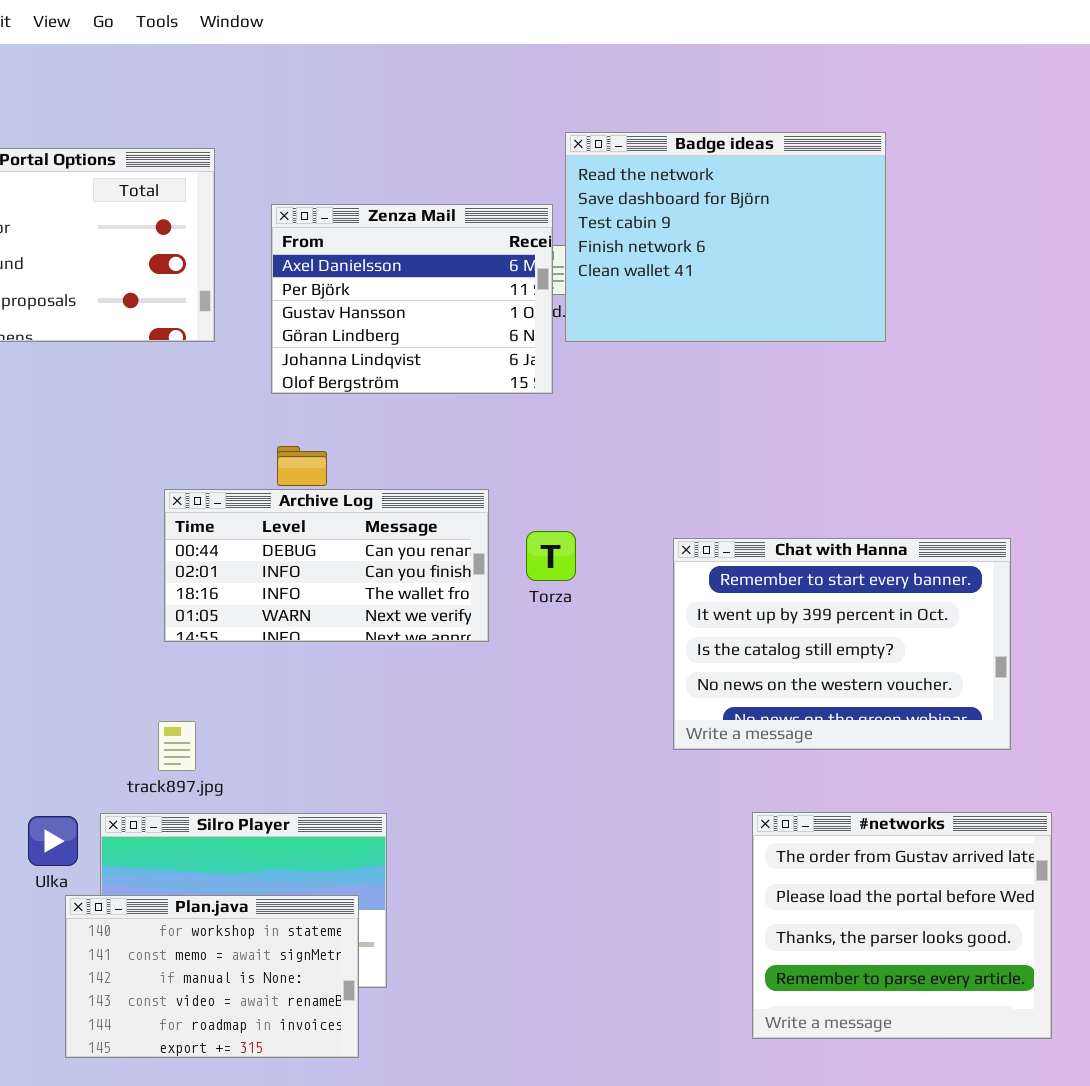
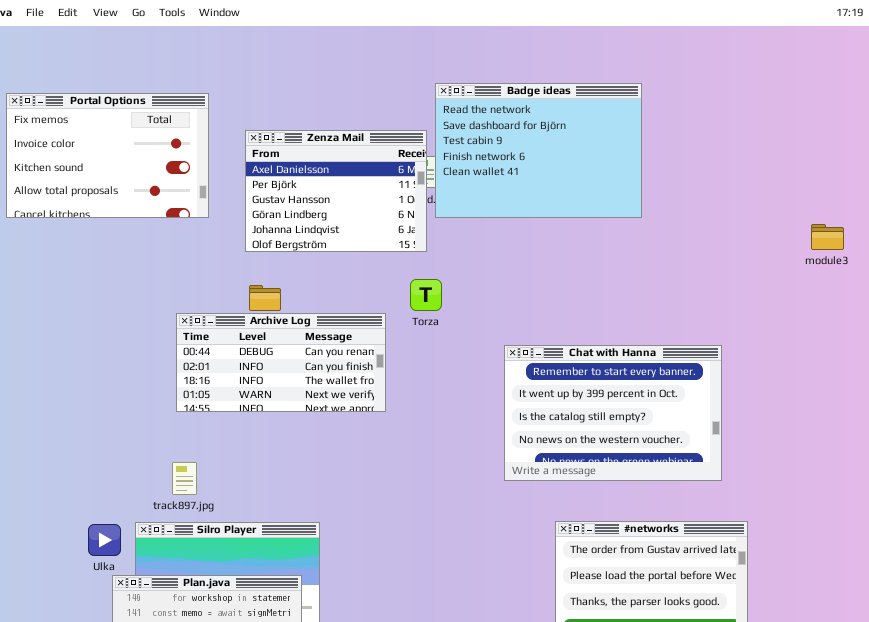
Torza: [526,531,576,581] -> [410,279,442,311], moved

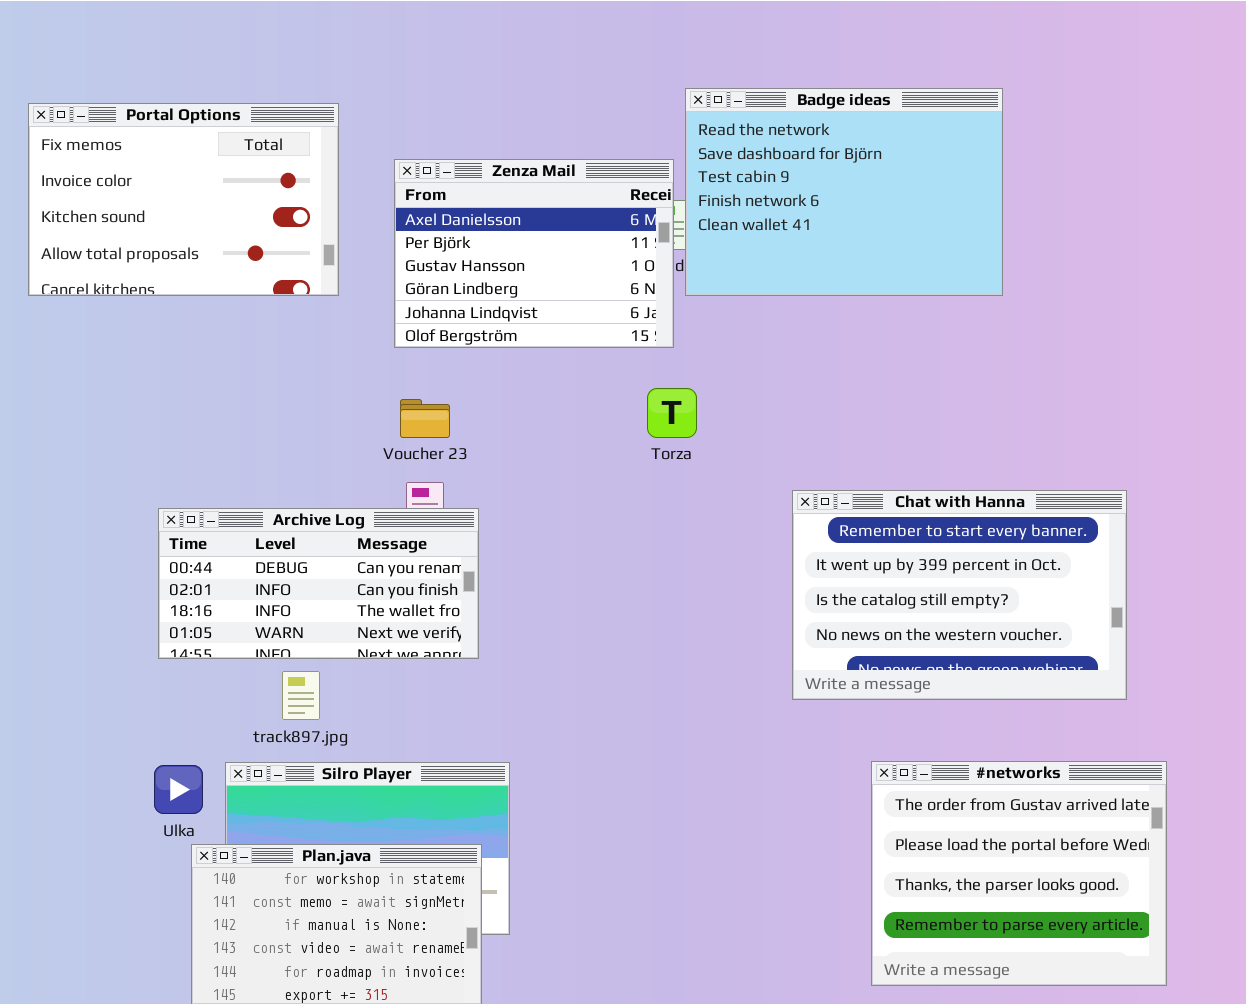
Archive Log: [176,313,386,412] -> [158,508,479,659], moved

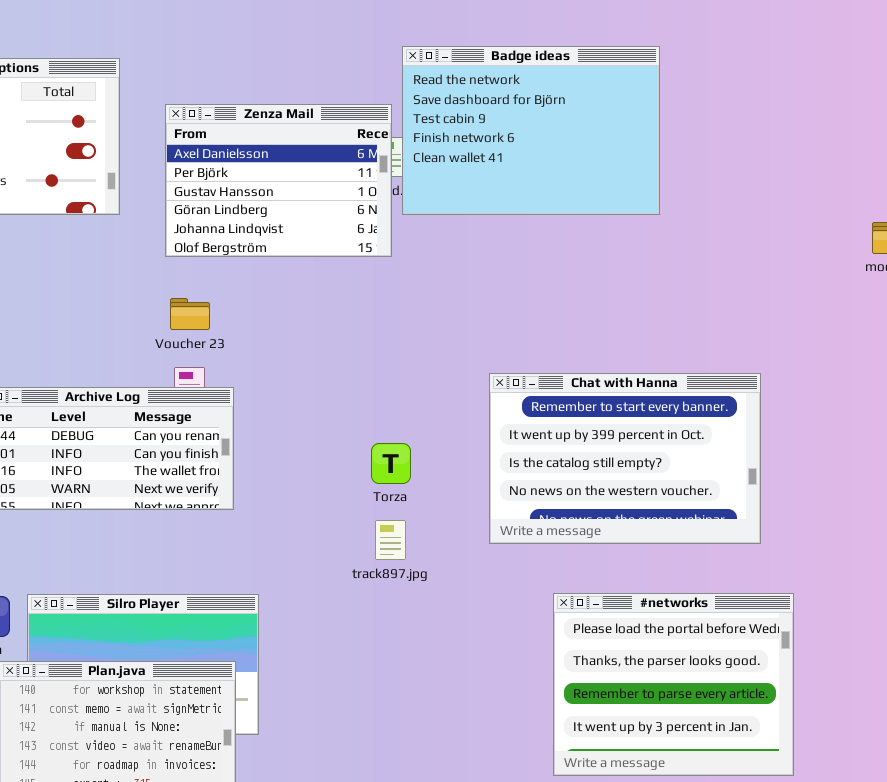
Torza: [647,388,697,438] -> [371,443,411,484], moved
track897.jpg: [282,671,320,720] -> [375,520,406,560], moved
#networks: [871,761,1167,986] -> [553,593,794,776], scrolled down 1 row

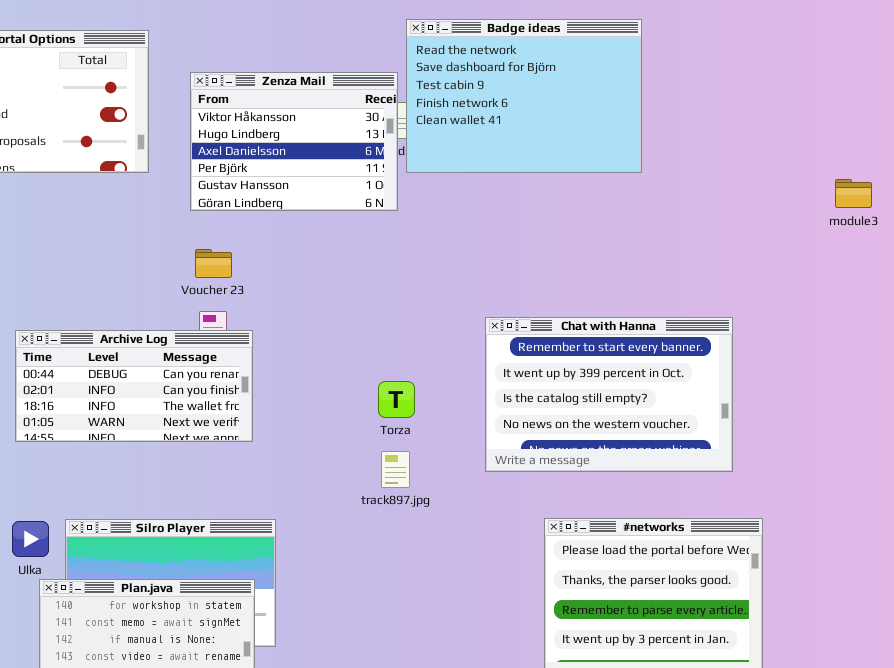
Zenza Mail: [165,104,392,257] -> [190,72,398,211], scrolled up 2 rows

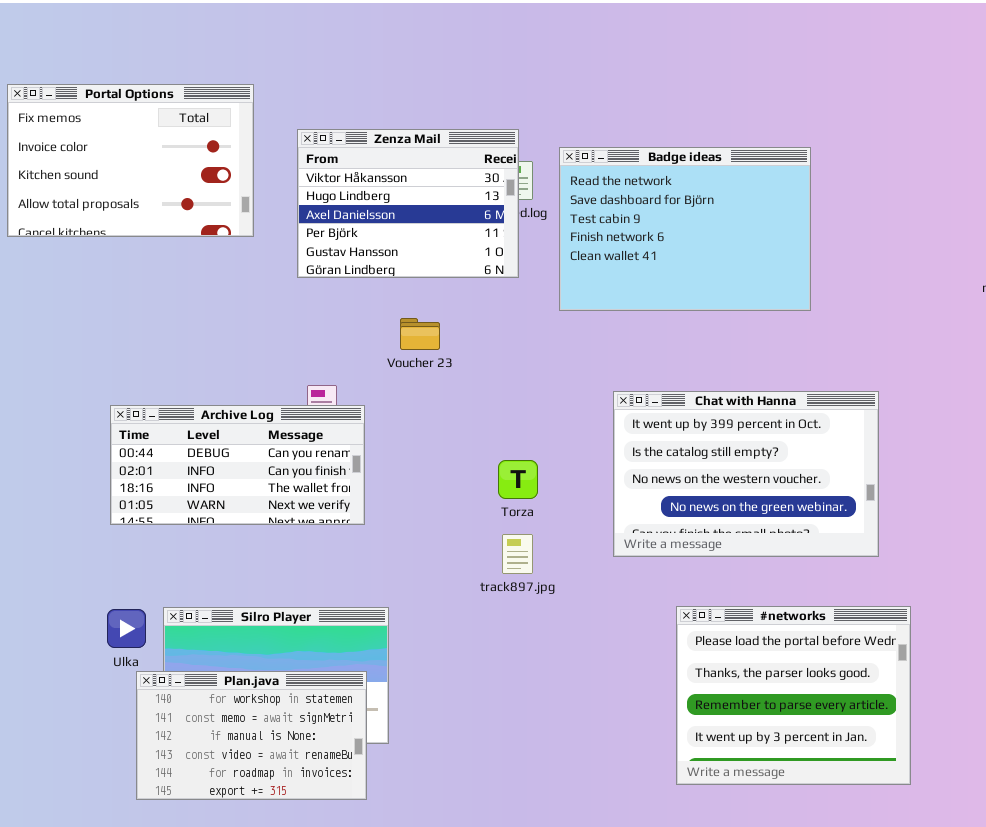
Badge ideas: [406,19,642,173] -> [559,147,811,311], moved
Voucher 23: [195,249,232,278] -> [400,318,440,350], moved
Chat with Hanna: [485,317,733,472] -> [613,391,879,557], scrolled down 1 row

